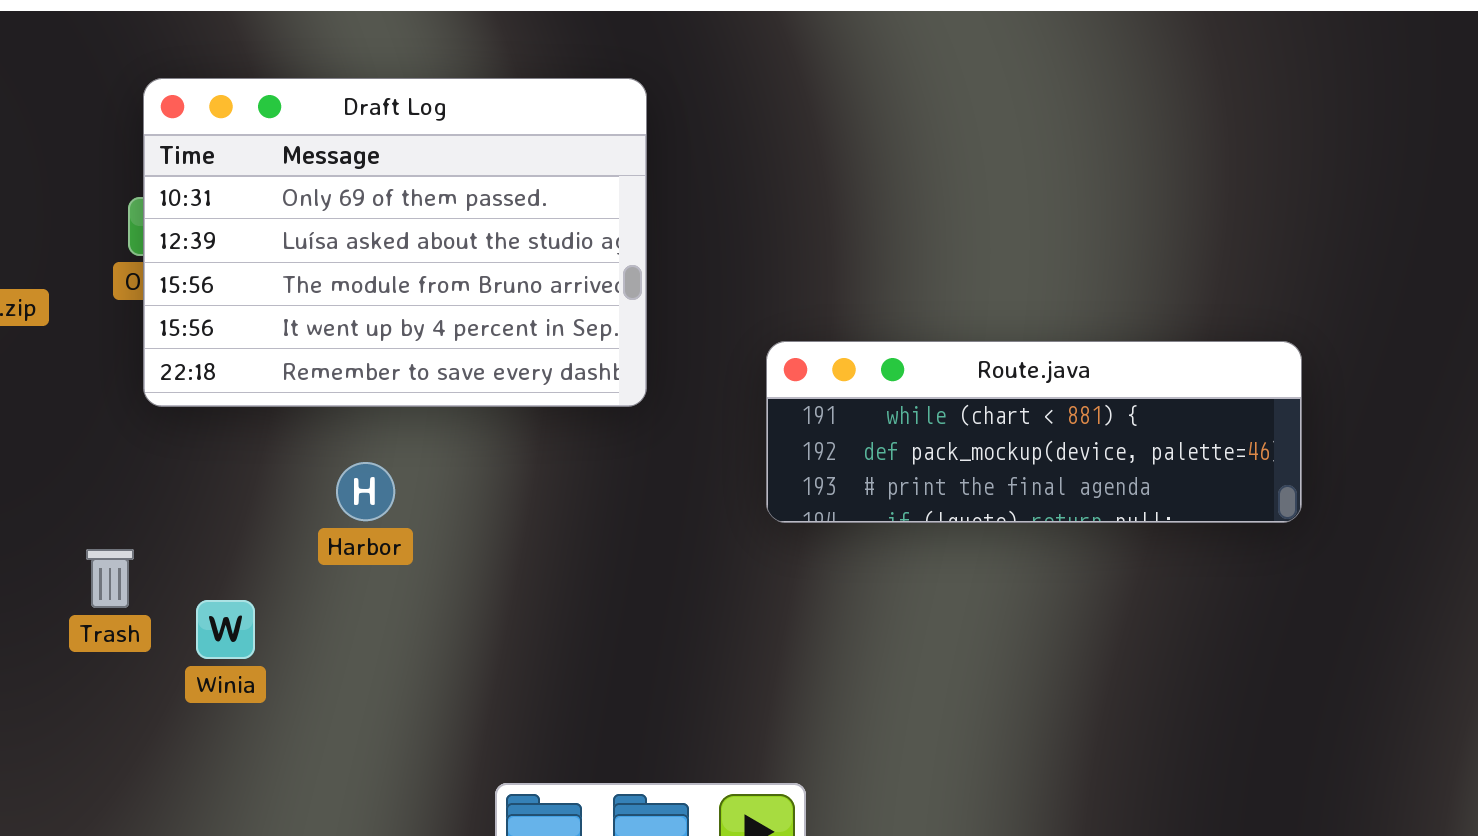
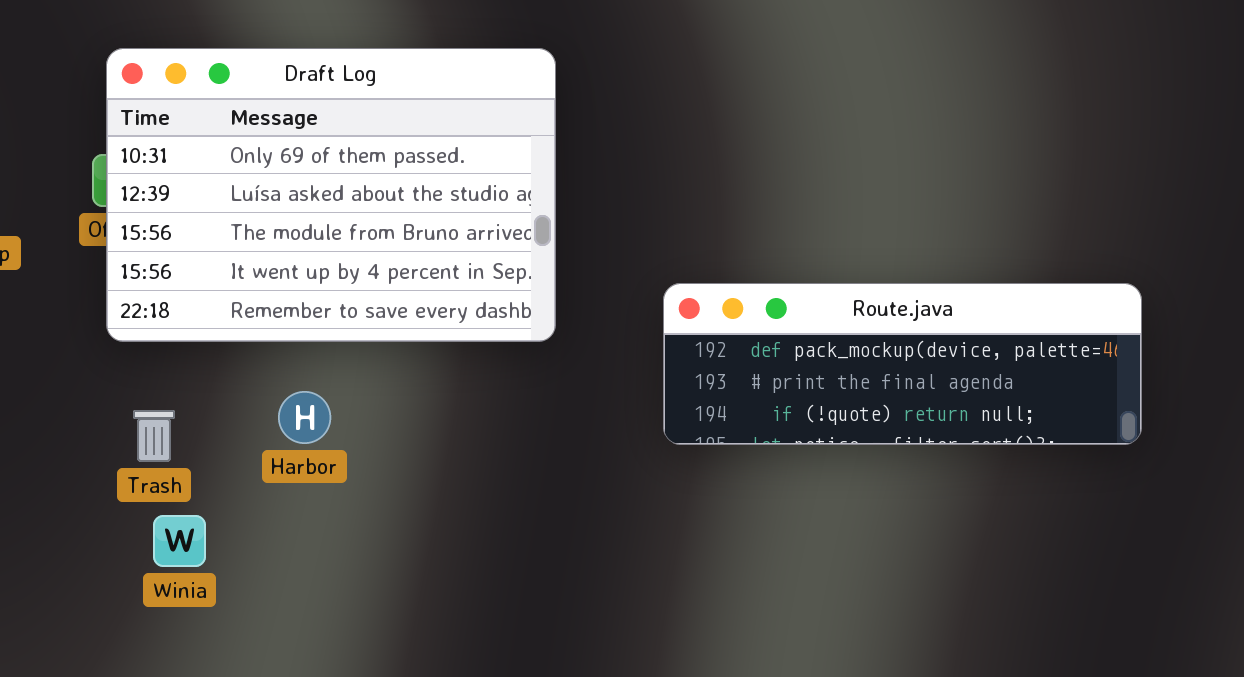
Route.java: [766,341,1302,523] -> [663,283,1142,445], scrolled down 1 row
Trash: [86,549,134,608] -> [133,410,175,462], moved

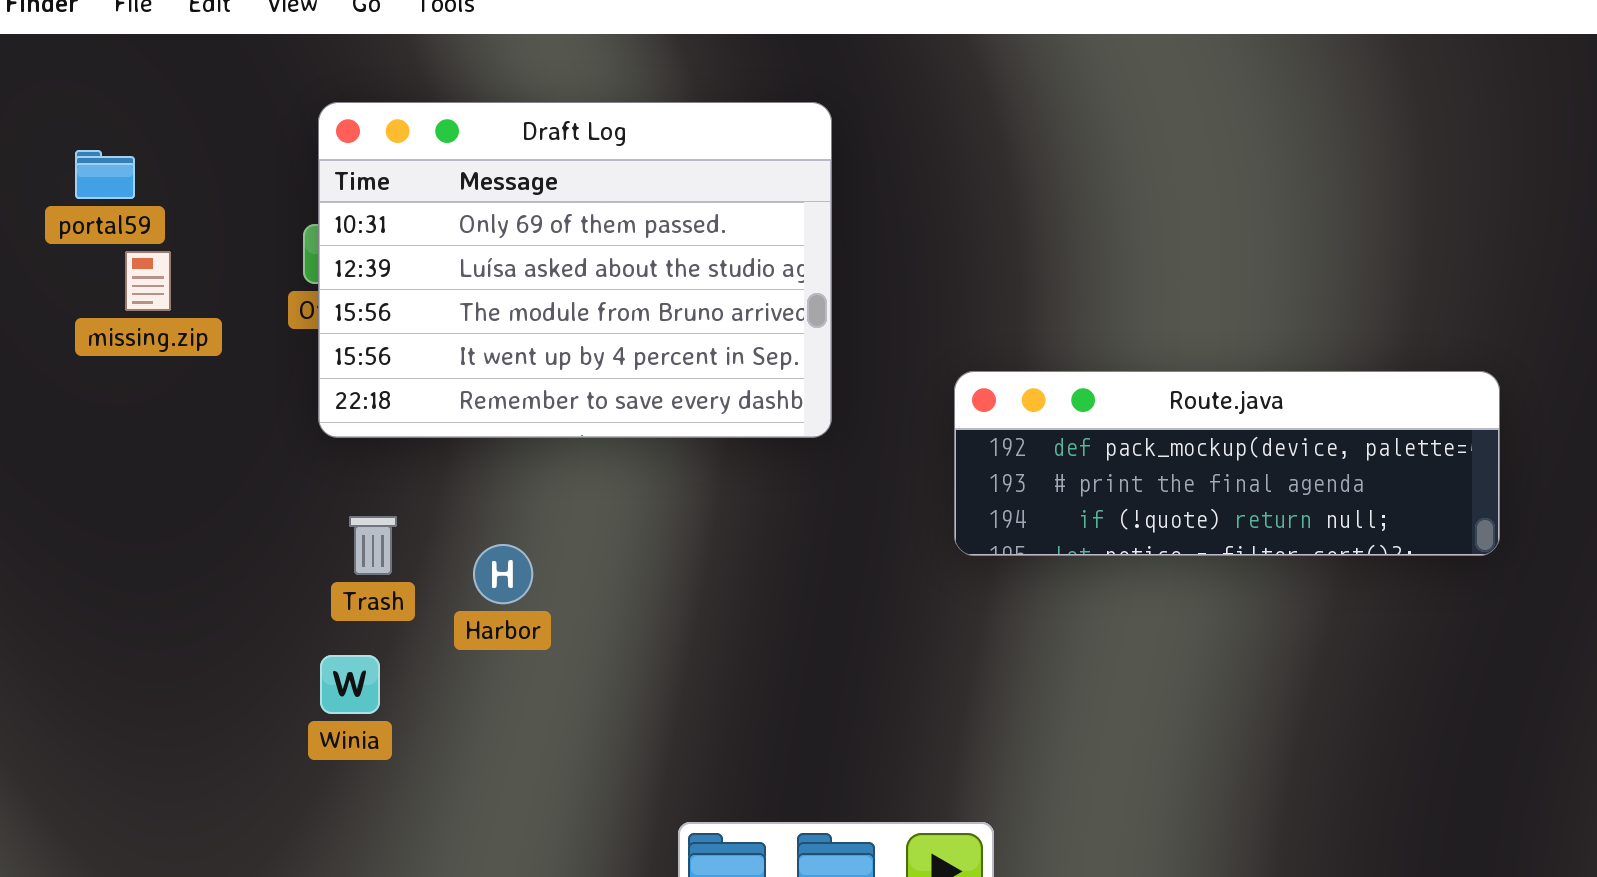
Harbor: [278,391,331,444] -> [473,544,533,604], moved
Winia: [153,515,206,567] -> [320,655,380,714], moved

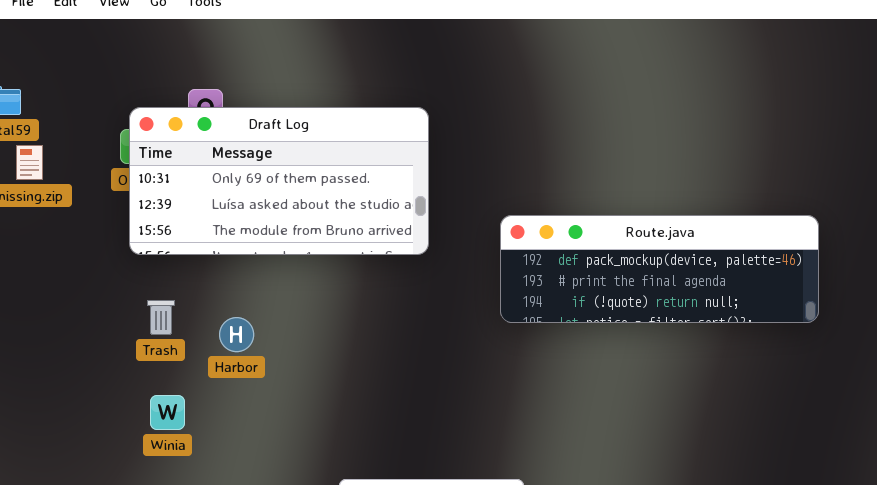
Draft Log: [318,102,832,438] -> [129,107,429,255], resized
Winia: [320,655,380,714] -> [150,395,185,430], moved

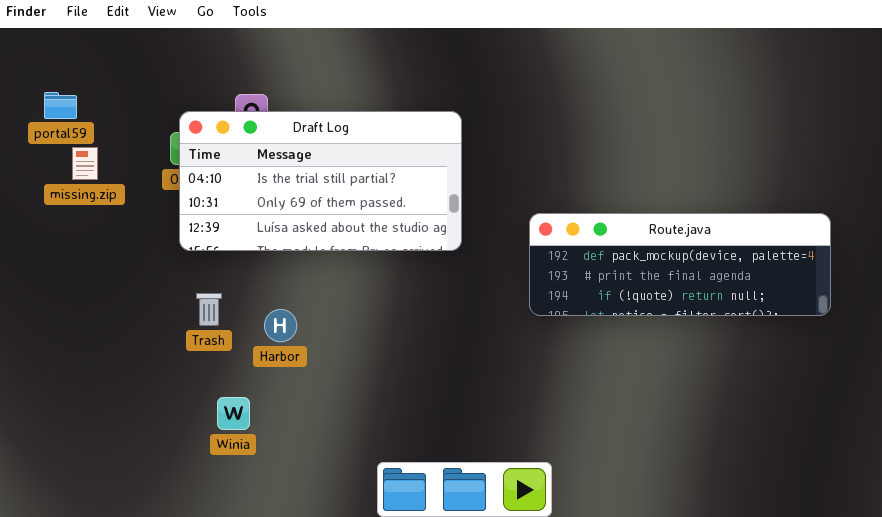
Draft Log: [129,107,429,255] -> [179,111,462,251], scrolled up 1 row
Winia: [150,395,185,430] -> [217,397,250,430], moved

